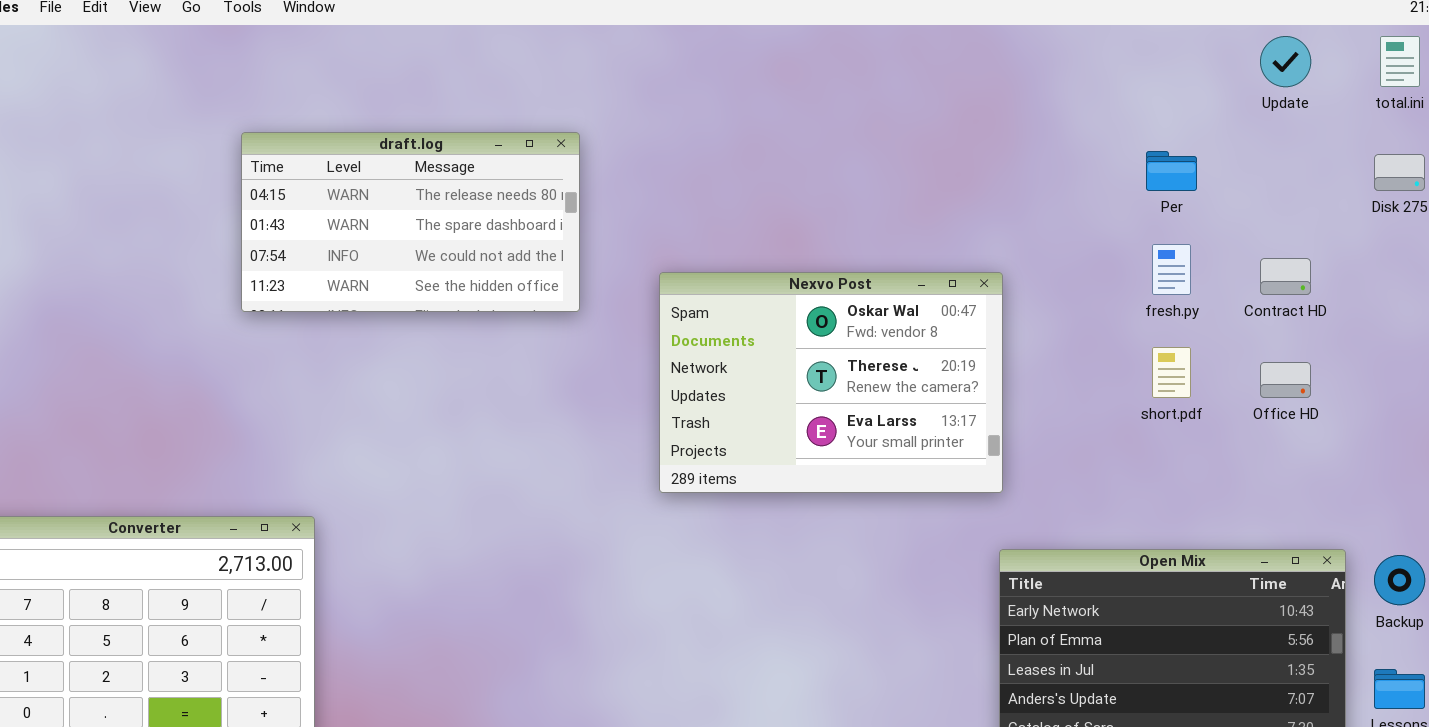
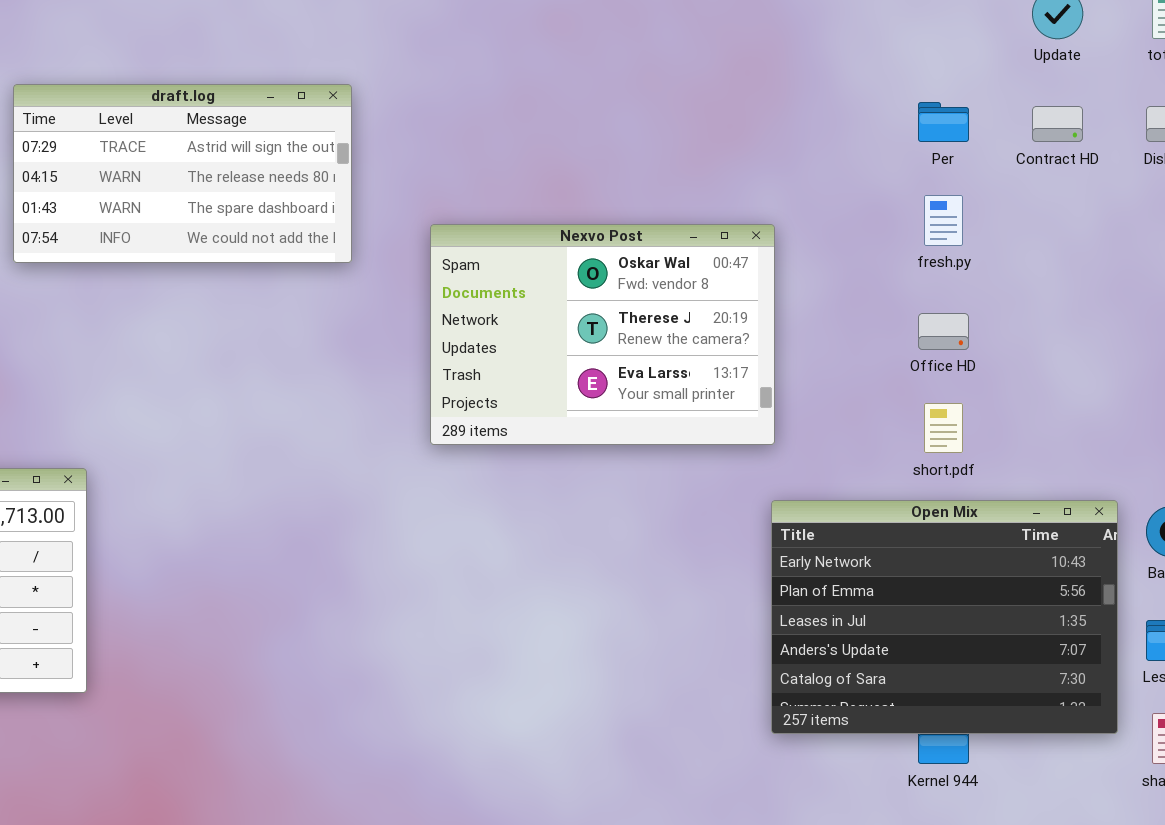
draft.log: [241,132,580,312] -> [13,84,352,263], scrolled up 1 row
Contract HD: [1260,258,1311,295] -> [1032,106,1083,142], moved
short.pdf: [1152,347,1191,398] -> [924,403,963,453], moved
Office HD: [1260,362,1311,398] -> [918,313,969,350], moved

